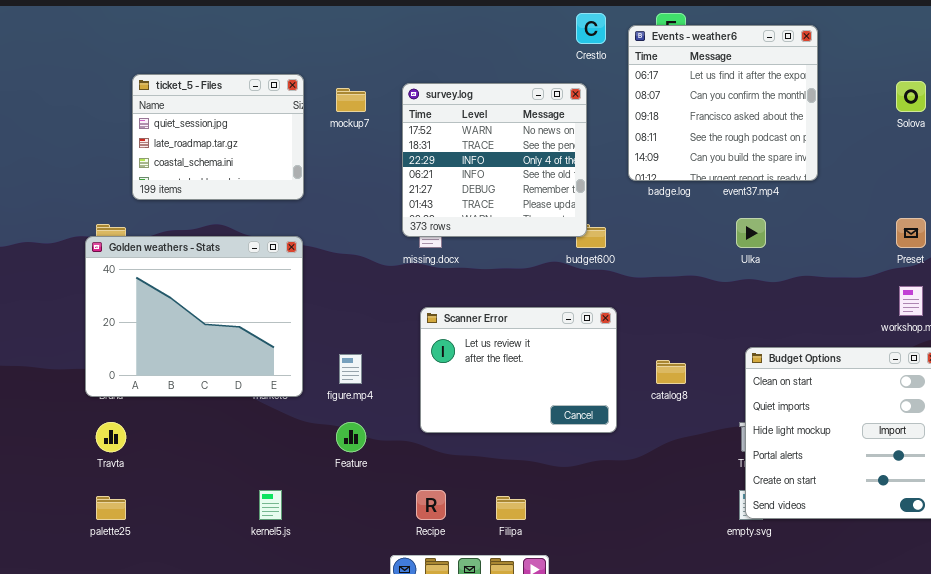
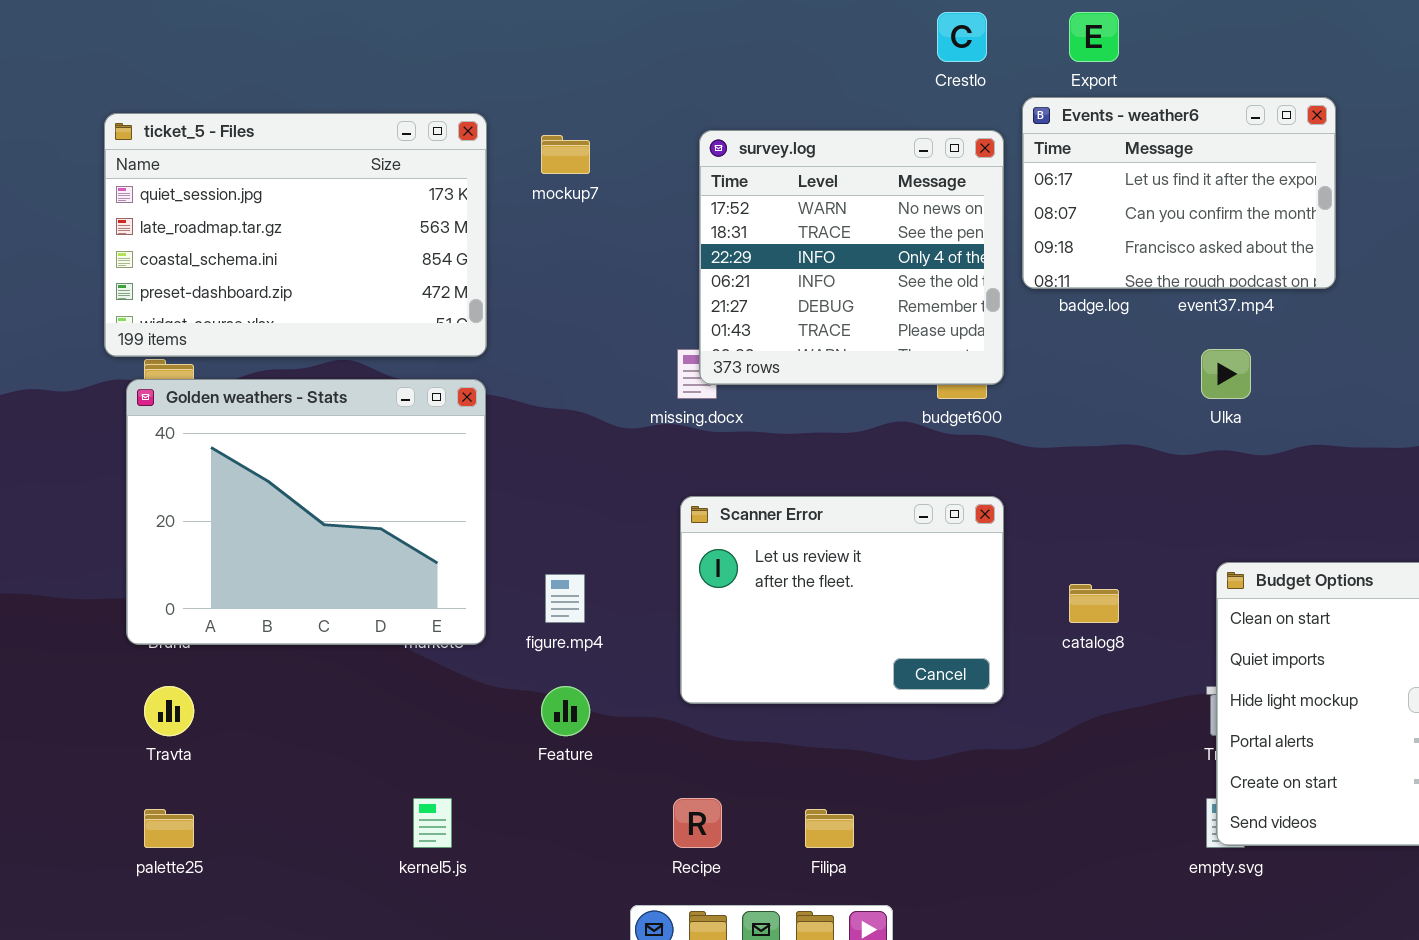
Events - weather6: [628,25,818,181] -> [1022,97,1336,289], resized
ticket_5 - Files: [132,74,304,200] -> [104,113,487,357], resized
survey.log: [402,83,587,237] -> [699,130,1004,385], moved

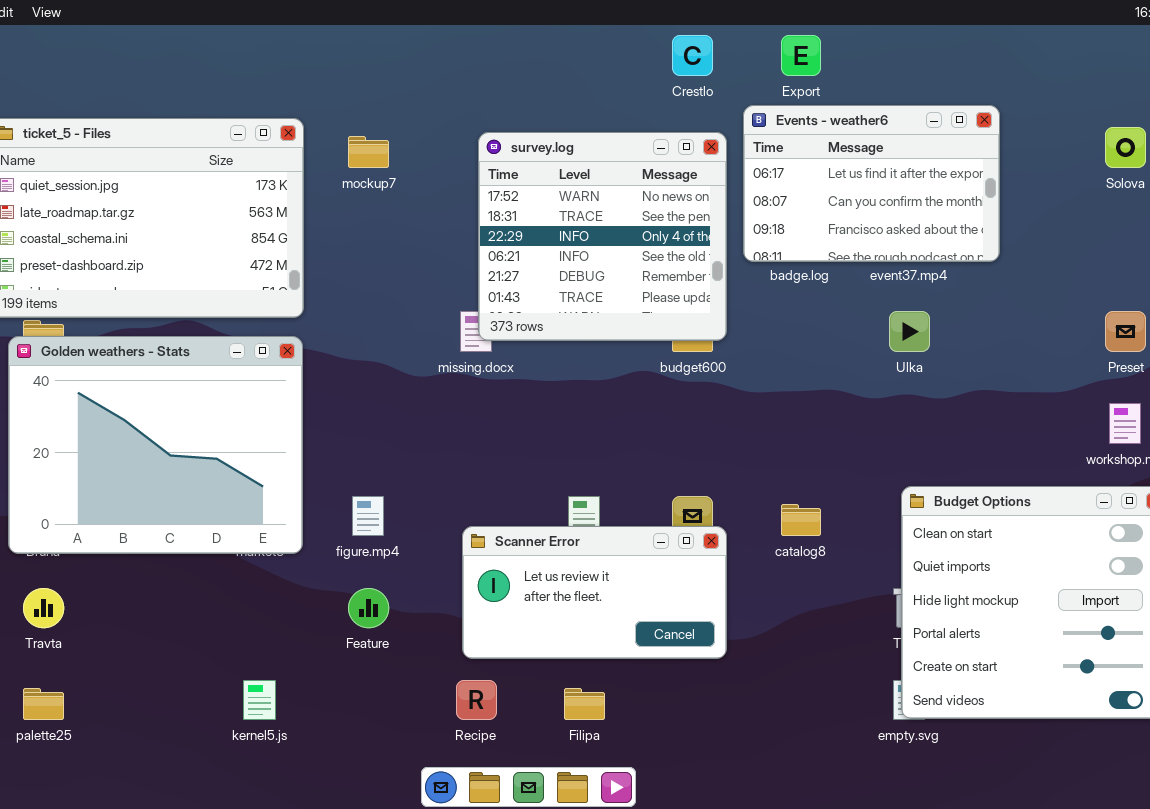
Scanner Error: [680,496,1004,704] -> [462,526,727,659], moved, resized

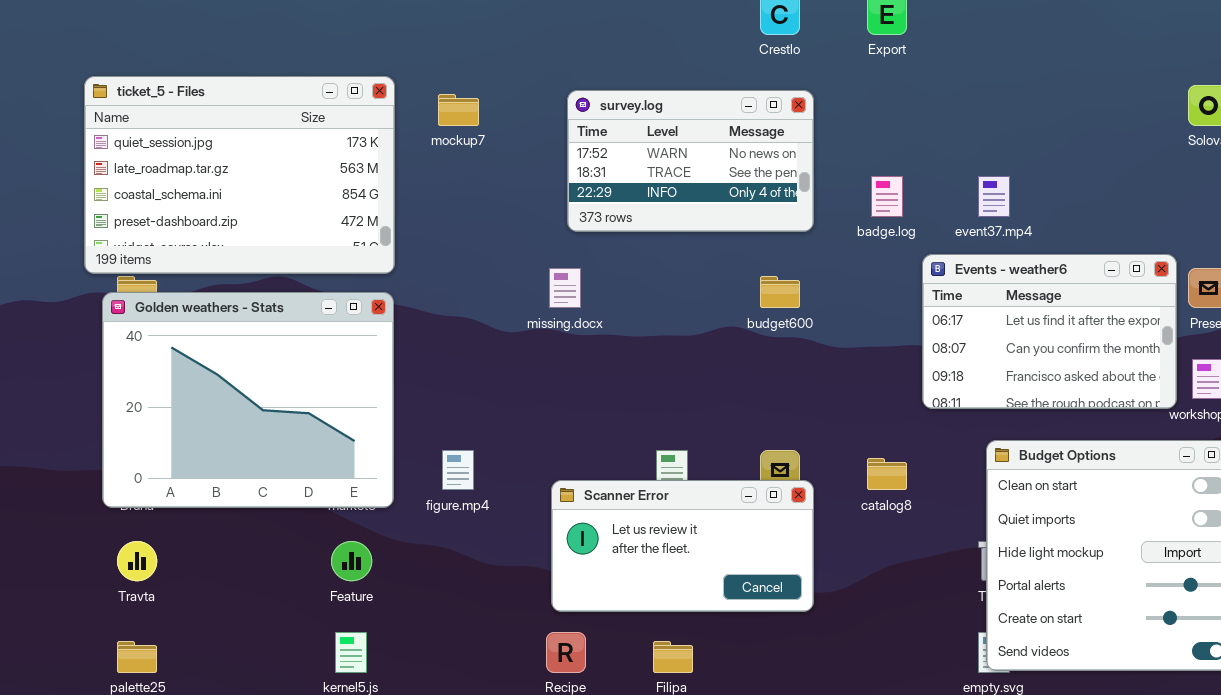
Events - weather6: [743,105,1000,262] -> [922,254,1177,409], moved
survey.log: [478,132,727,341] -> [567,90,814,232], resized
Feature: [348,588,389,628] -> [331,541,372,581], moved

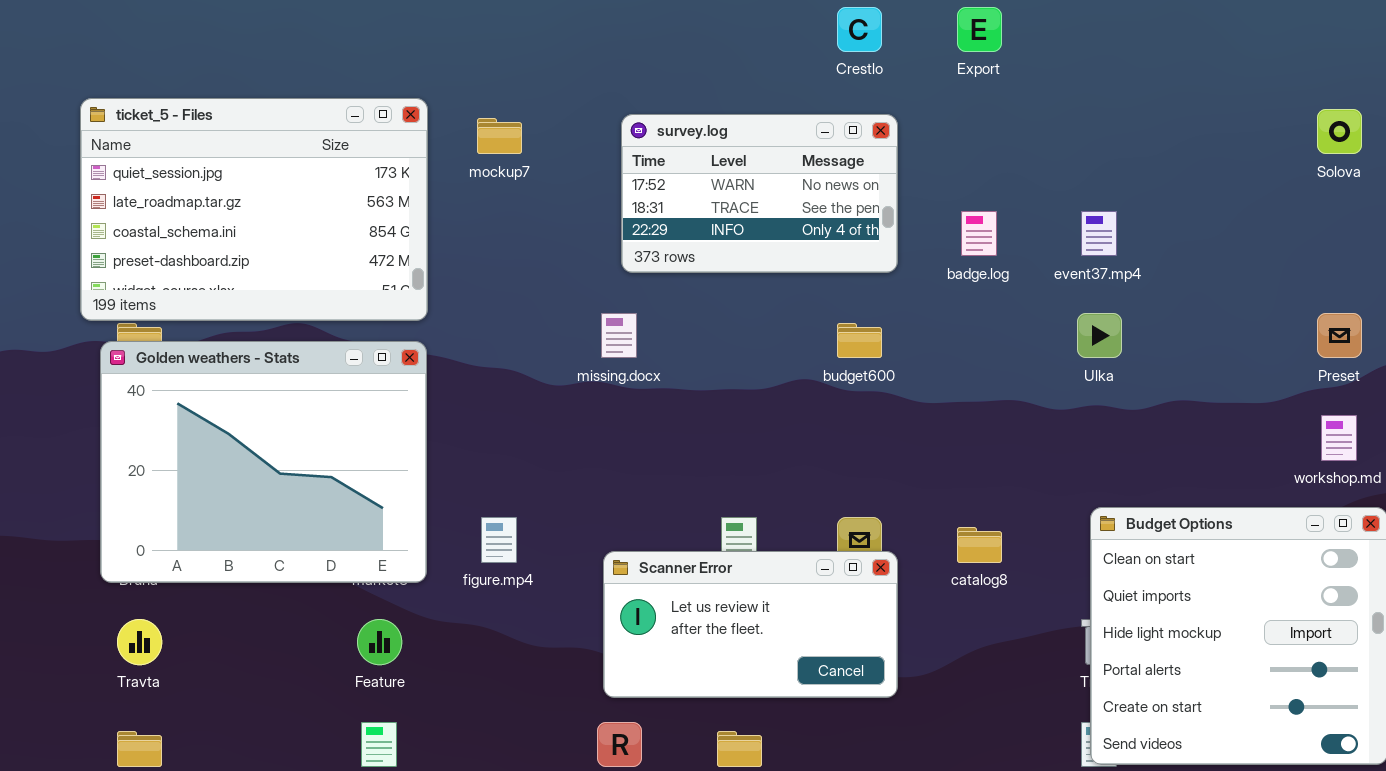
Events - weather6: [922,254,1177,409] -> none, closed

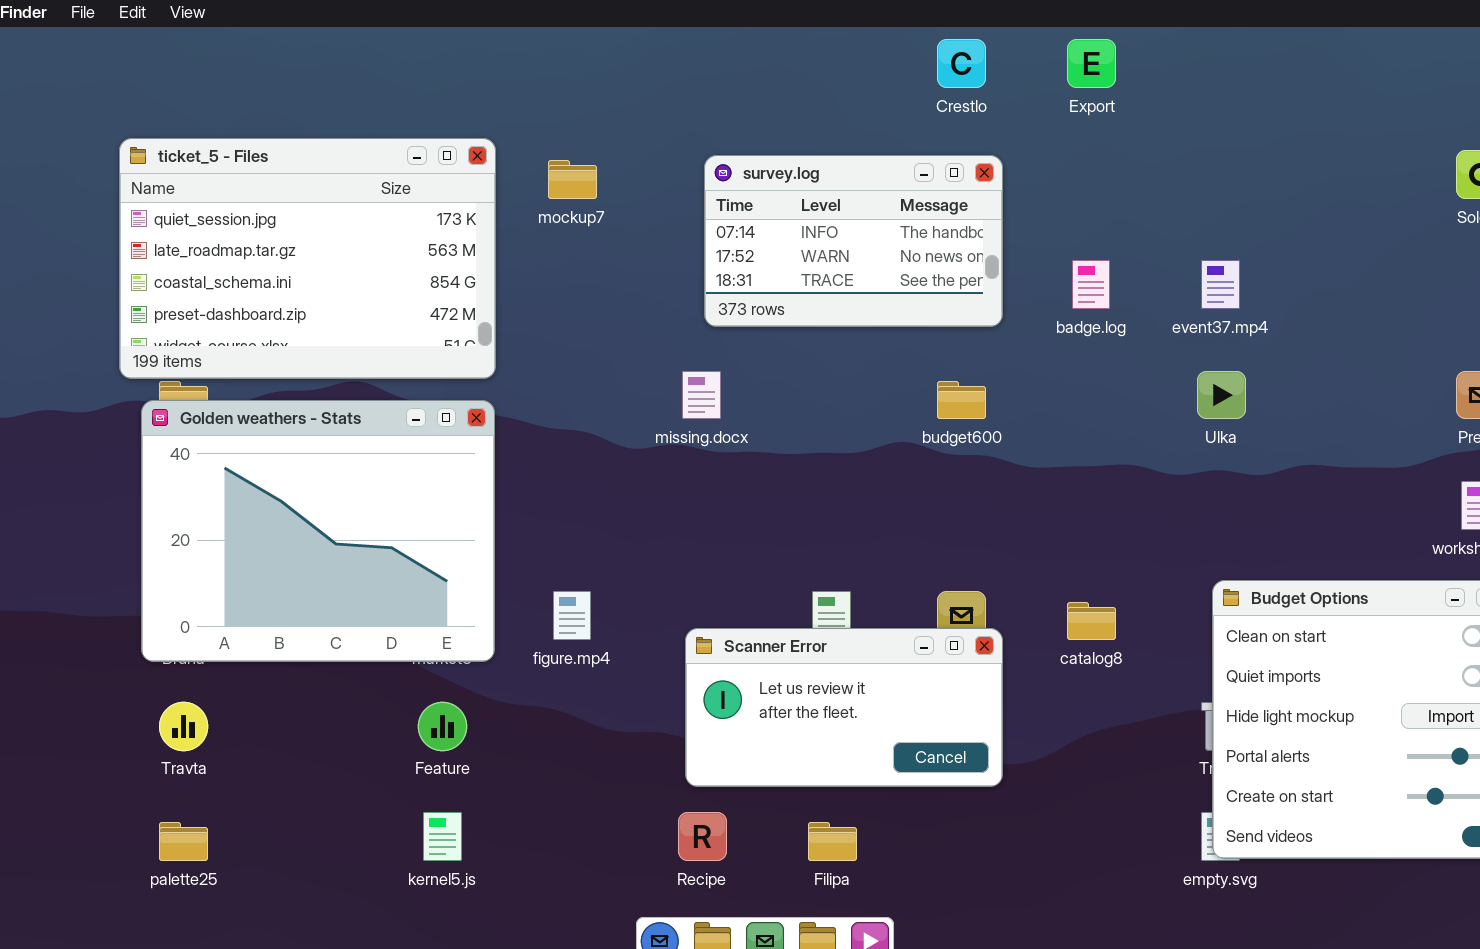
survey.log: [621,114,898,273] -> [704,155,1003,327], scrolled up 1 row

